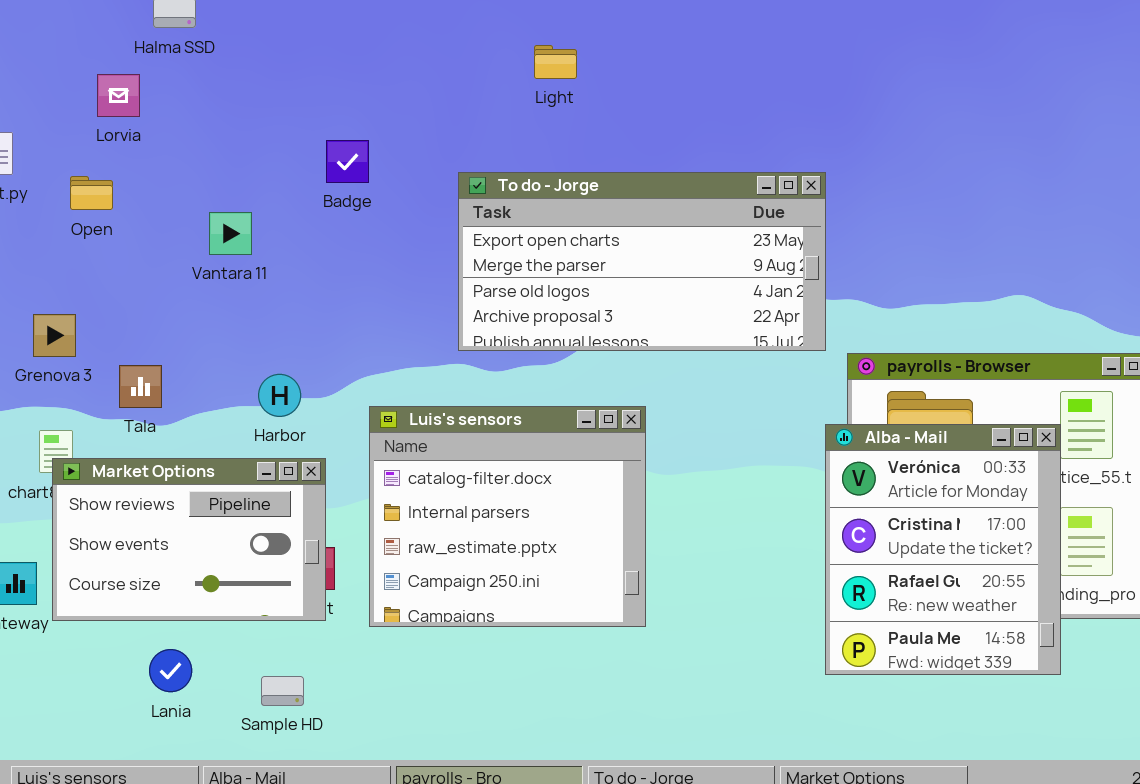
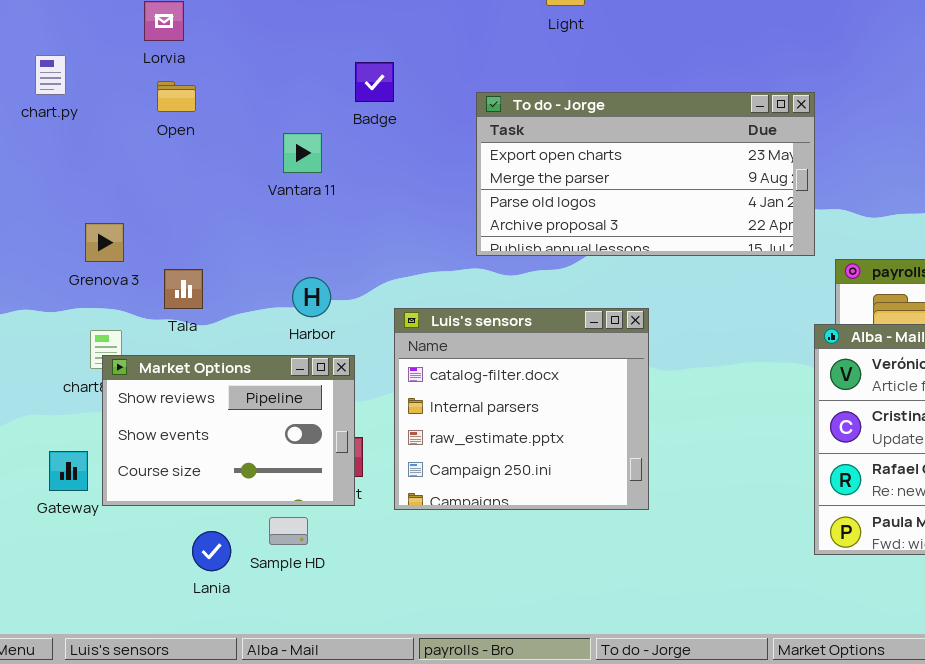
Open: [70,176,113,210] -> [157,81,196,112], moved
Vantara 11: [209,212,252,255] -> [283,133,322,173], moved
Sample HD: [261,676,304,706] -> [269,517,308,545], moved

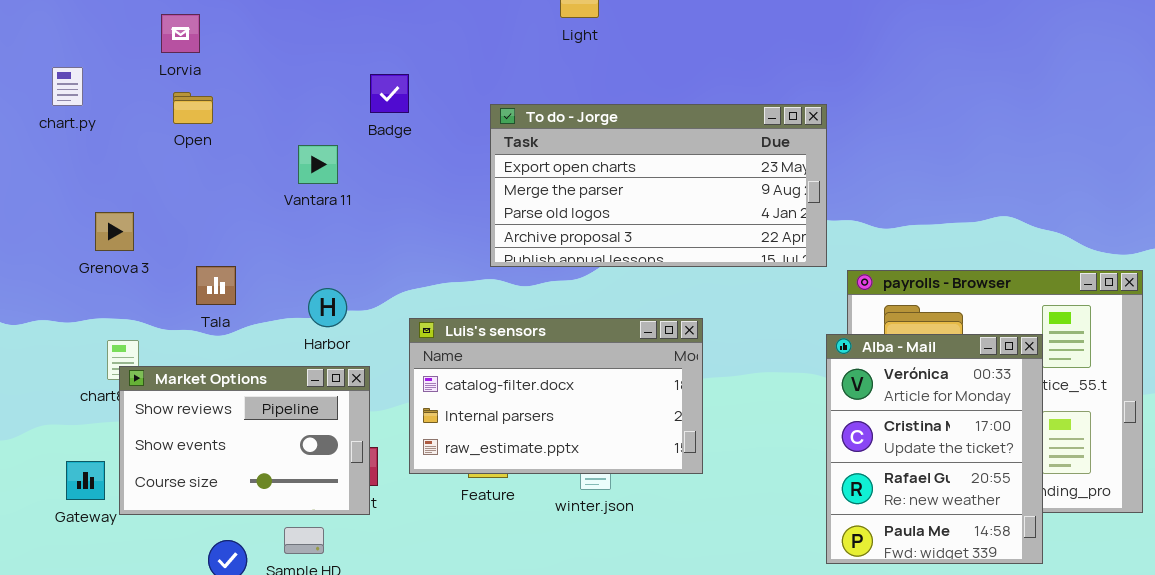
Grenova 3: [85,223,124,262] -> [95,212,134,251], moved
Tala: [164,269,203,309] -> [196,266,236,305], moved
Luis's sensors: [394,308,649,510] -> [409,318,703,474], resized

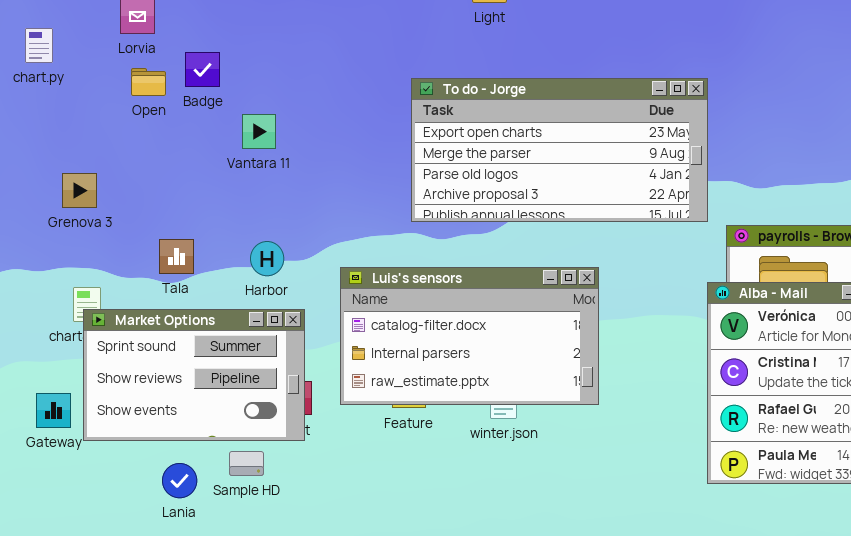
chart.py: [52,67,83,106] -> [25,28,53,63], moved
Badge: [370,74,409,113] -> [185,52,220,87], moved
Tala: [196,266,236,305] -> [159,239,194,274], moved
Market Options: [119,366,370,515] -> [83,309,305,441], scrolled up 1 row

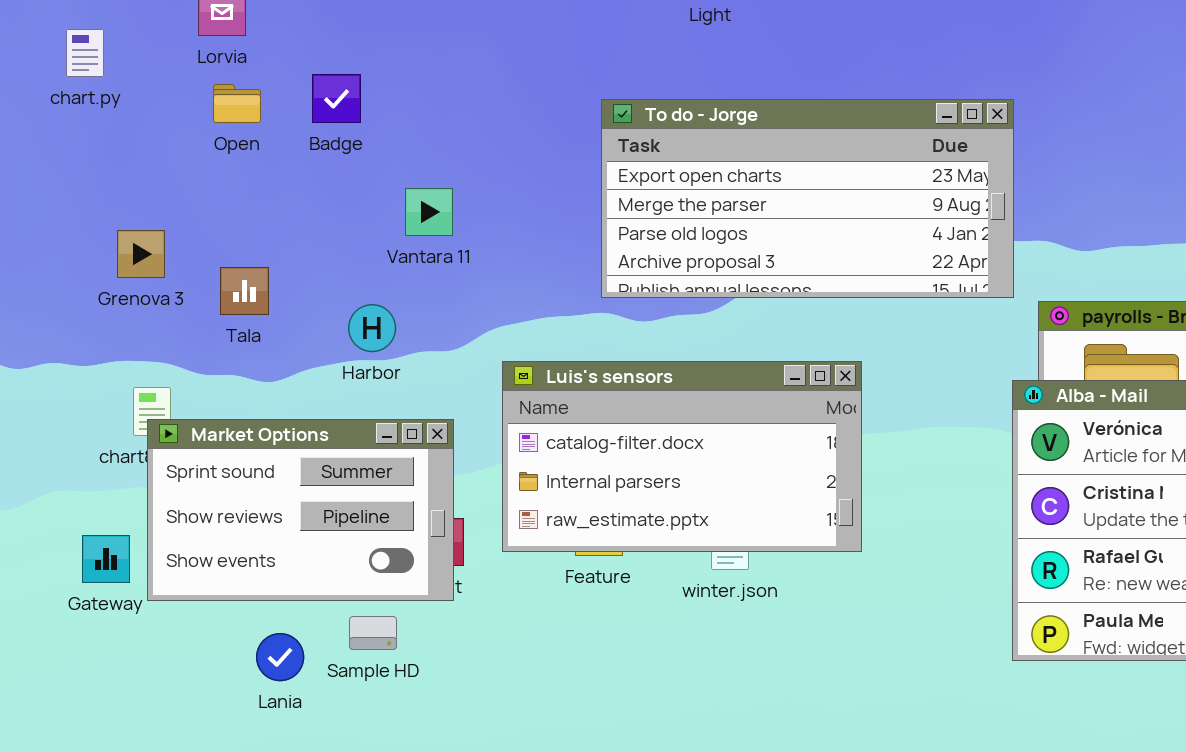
Badge: [185,52,220,87] -> [312,74,361,123], moved
Vantara 11: [242,114,276,149] -> [405,188,453,236], moved
Tala: [159,239,194,274] -> [220,267,269,315], moved
Harbor: [250,241,284,276] -> [348,304,396,352], moved

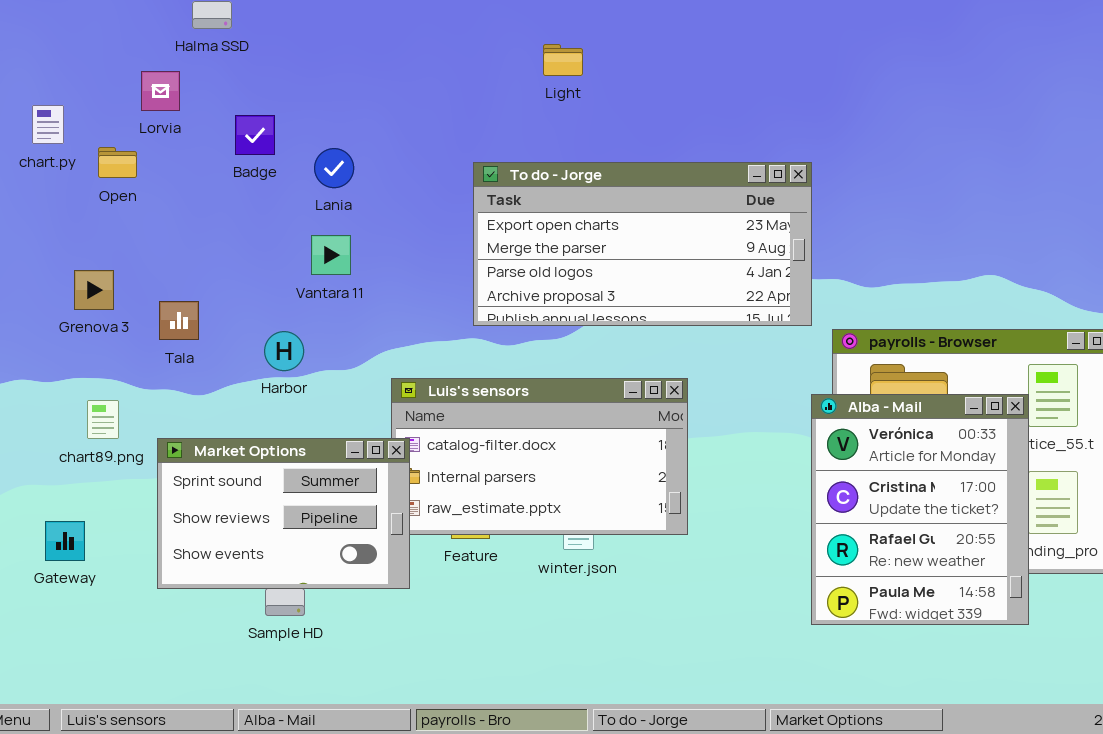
Badge: [312,74,361,123] -> [235,115,275,155], moved
Open: [213,84,261,123] -> [98,147,137,178], moved
Market Options: [147,419,454,601] -> [157,438,410,589], moved
Lania: [256,633,304,681] -> [314,148,354,188], moved

